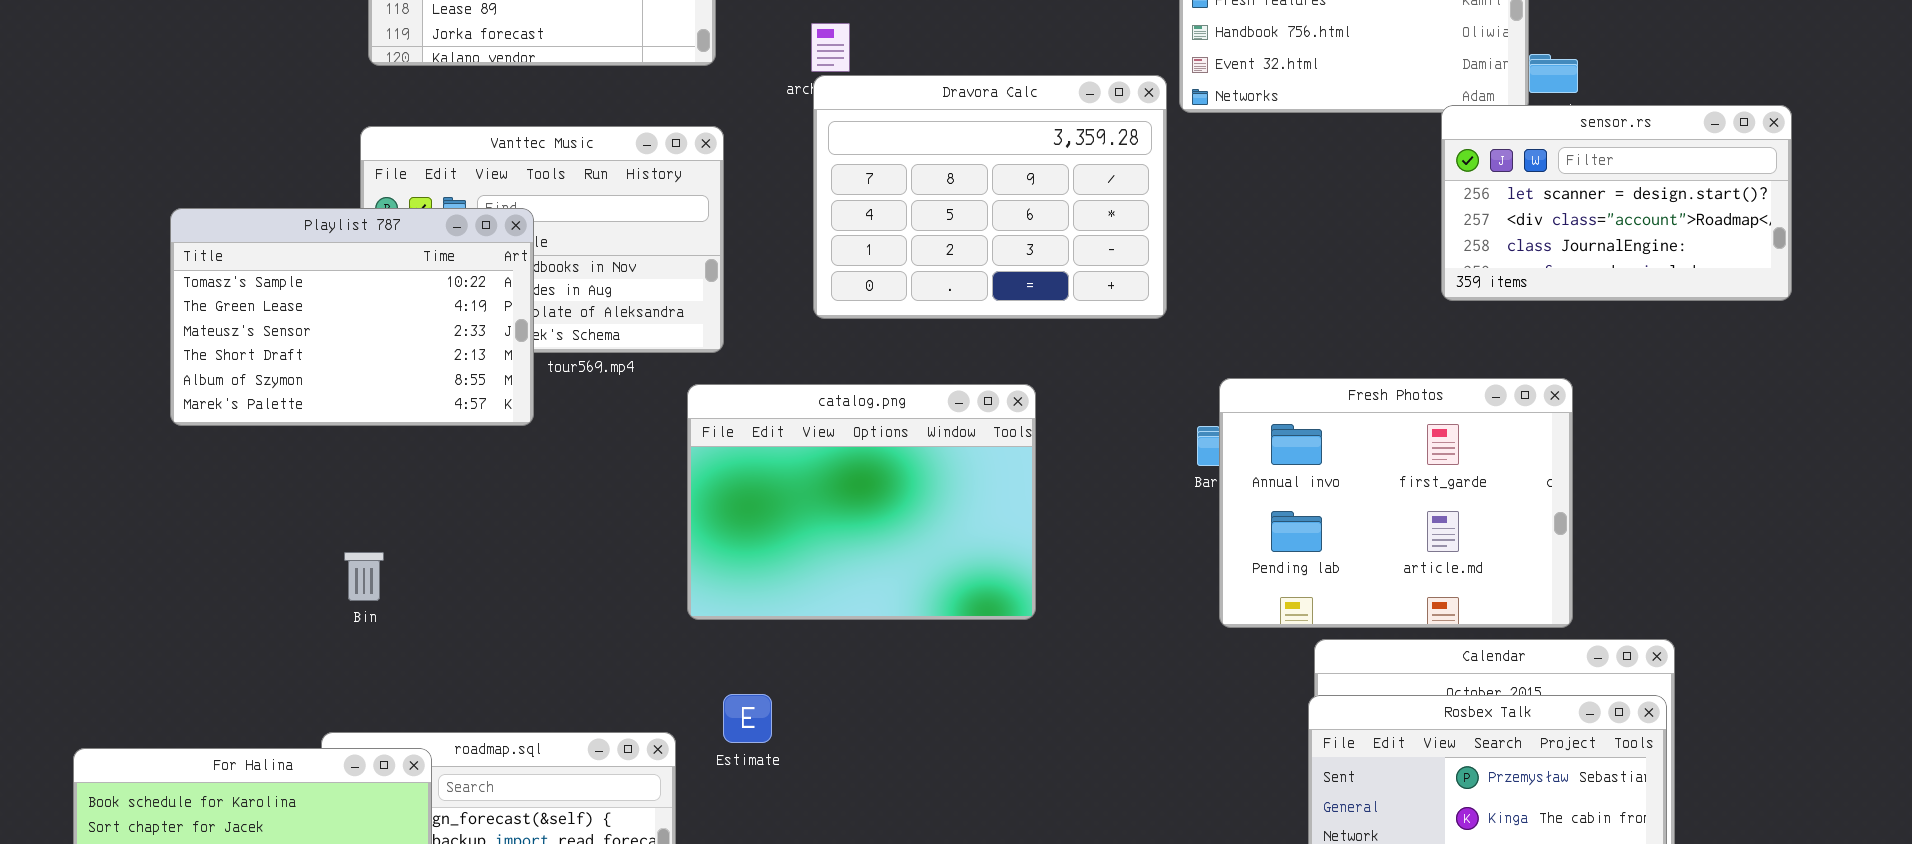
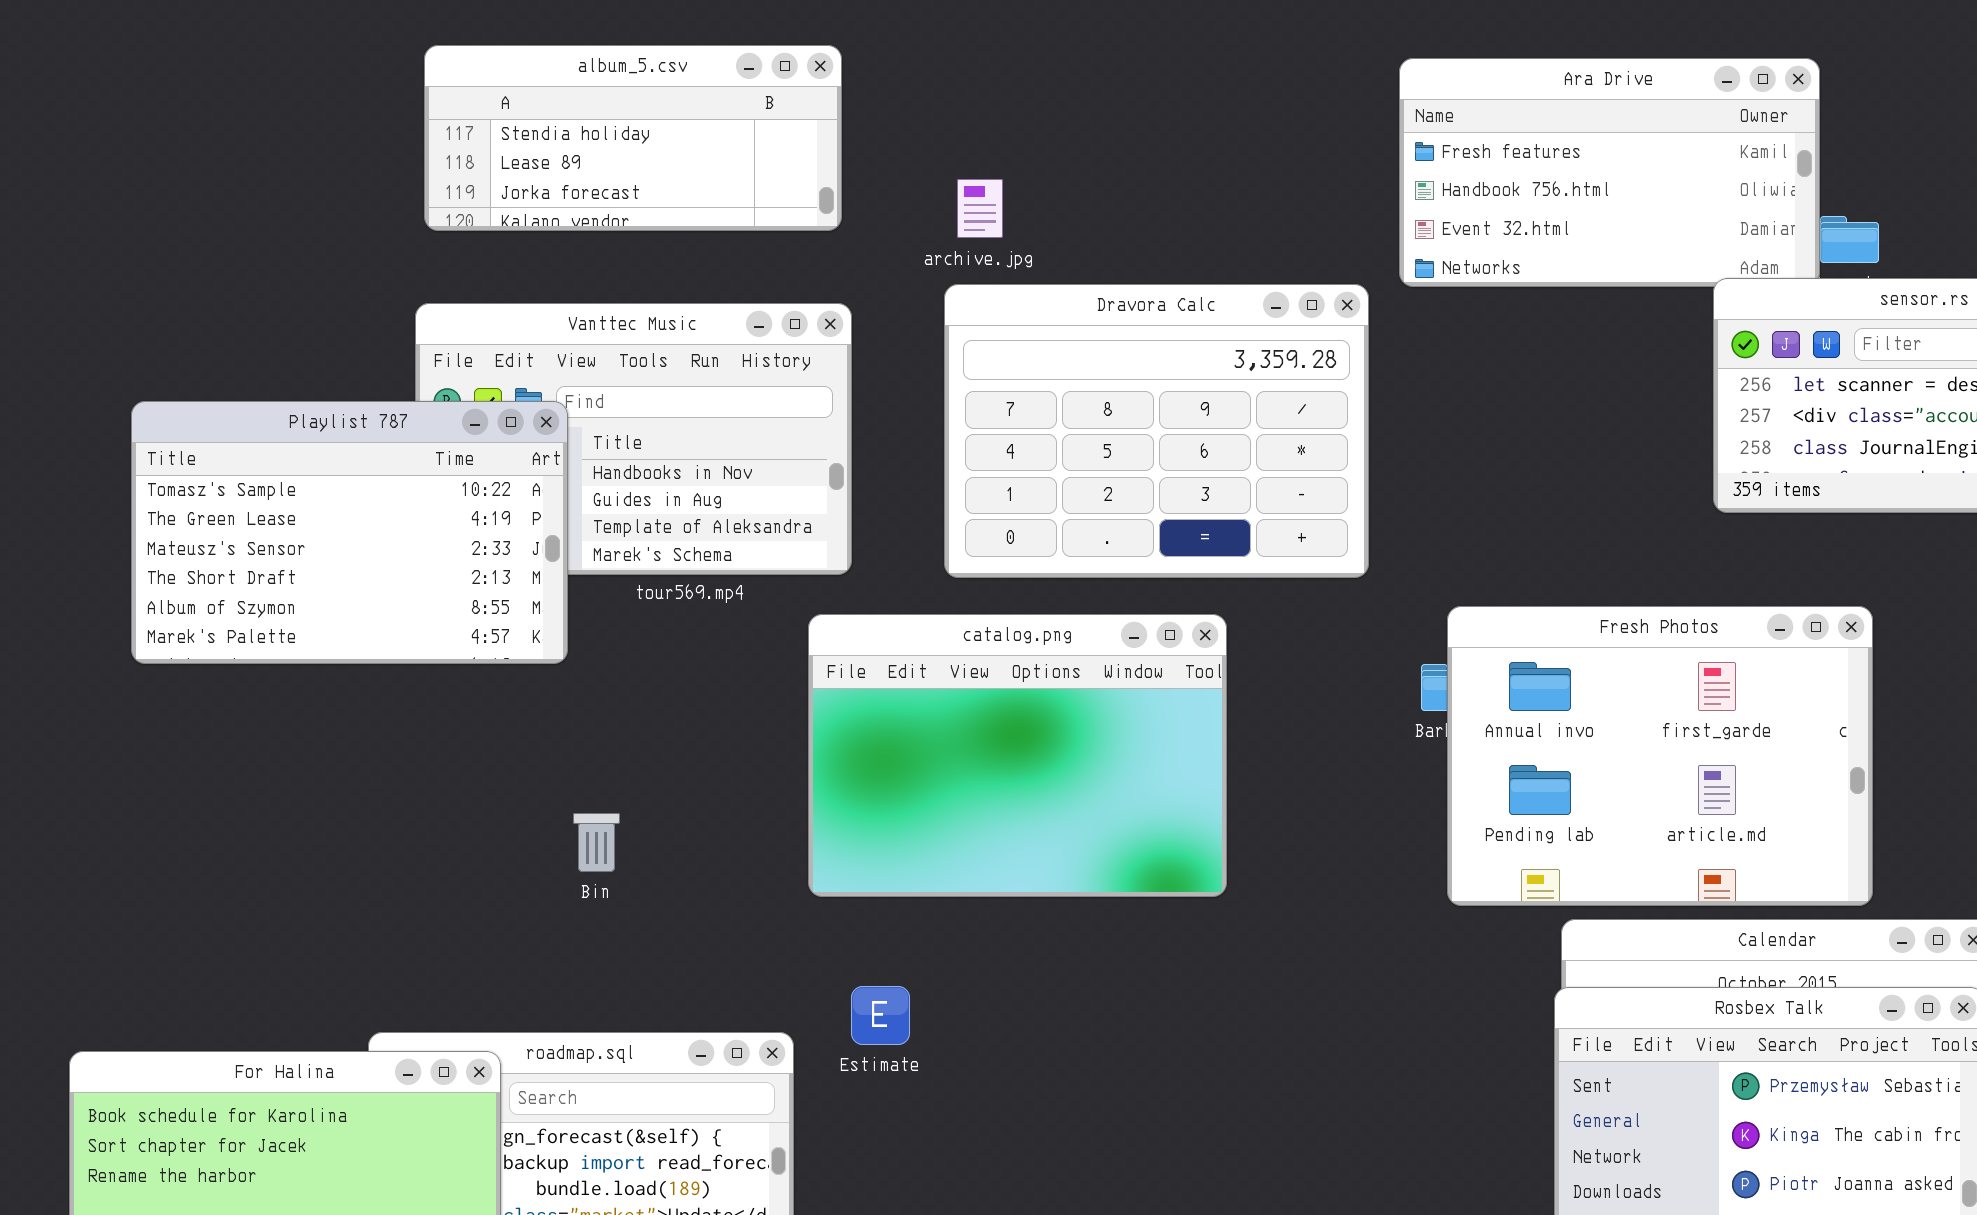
Dravora Calc: [813,75,1167,319] -> [944,284,1369,578], moved
Playlist 787: [170,208,534,426] -> [131,401,568,664], moved
Bin: [344,552,384,601] -> [573,813,620,872], moved

